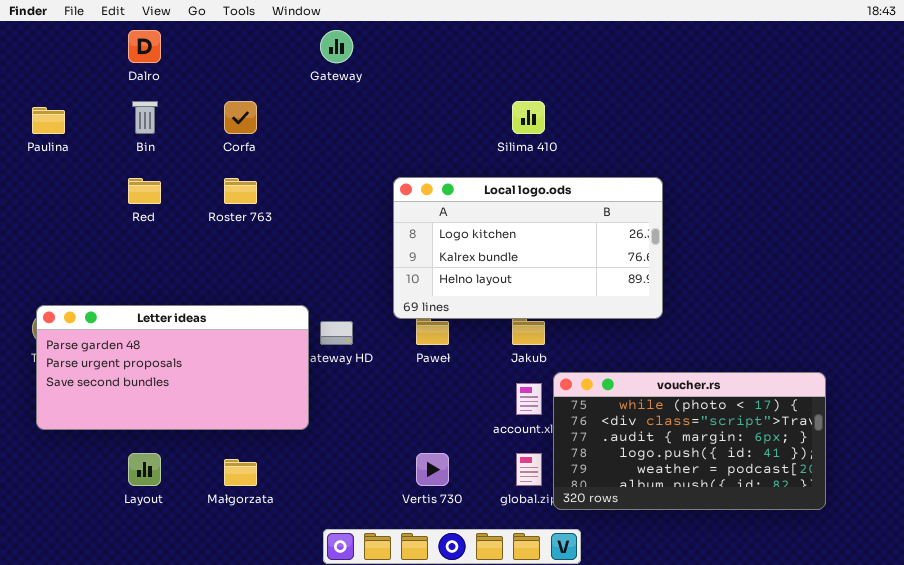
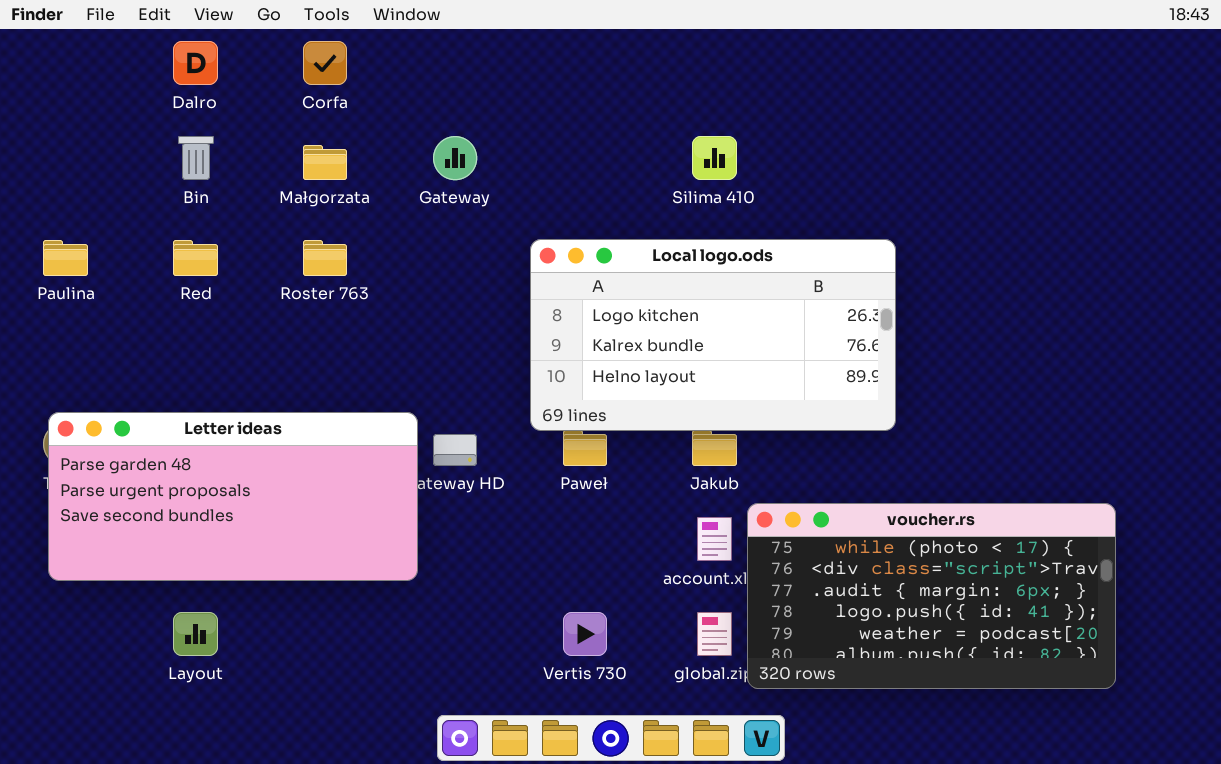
Gateway: [320,30,353,63] -> [433,136,477,180], moved
Corfa: [224,101,257,134] -> [303,41,347,85], moved
Paulina: [32,107,65,134] -> [43,240,88,276], moved
Małgorzata: [224,459,257,486] -> [303,145,347,180], moved

